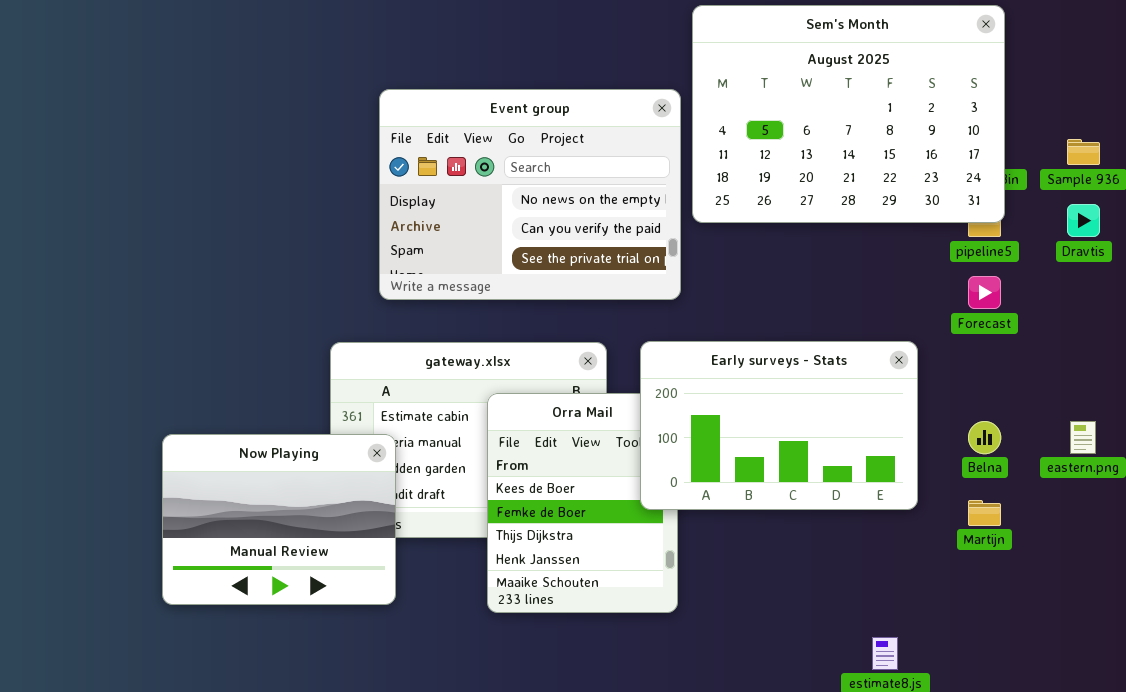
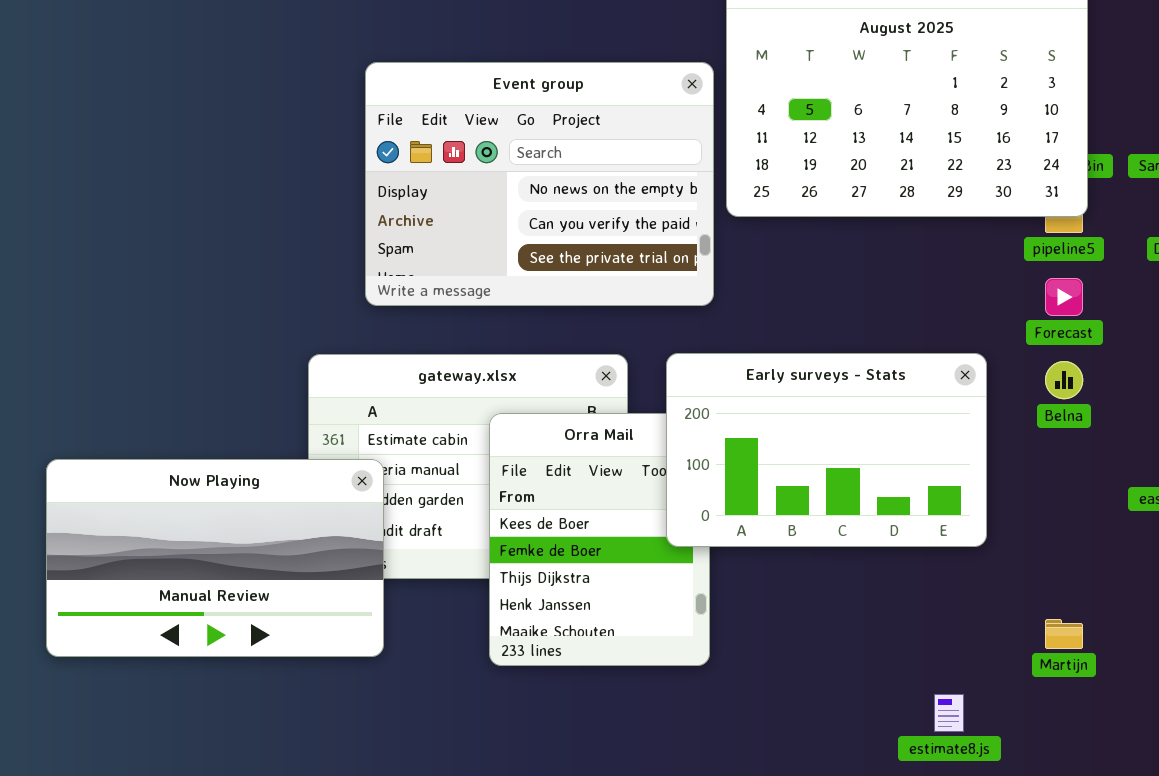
Belna: [968,421,1001,454] -> [1045,361,1083,399], moved
Now Playing: [162,434,396,605] -> [46,459,384,657], resized
Martijn: [968,500,1001,526] -> [1045,619,1083,649], moved

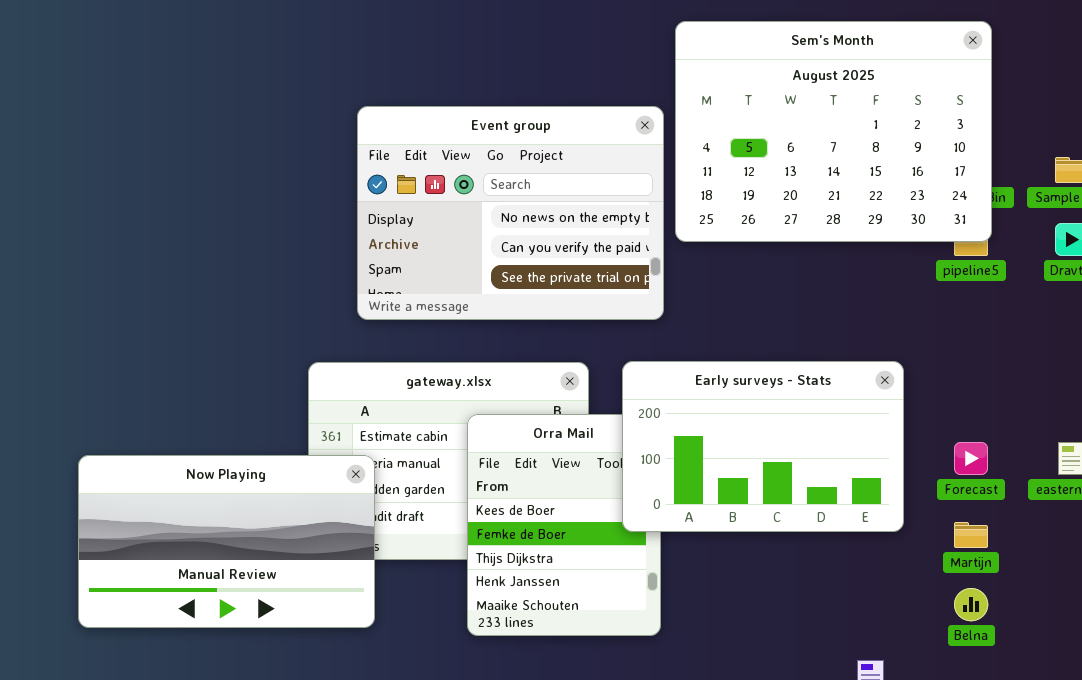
Forecast: [1045,278,1083,316] -> [954,442,988,475], moved
Belna: [1045,361,1083,399] -> [954,588,988,621], moved
Martijn: [1045,619,1083,649] -> [954,522,988,548], moved

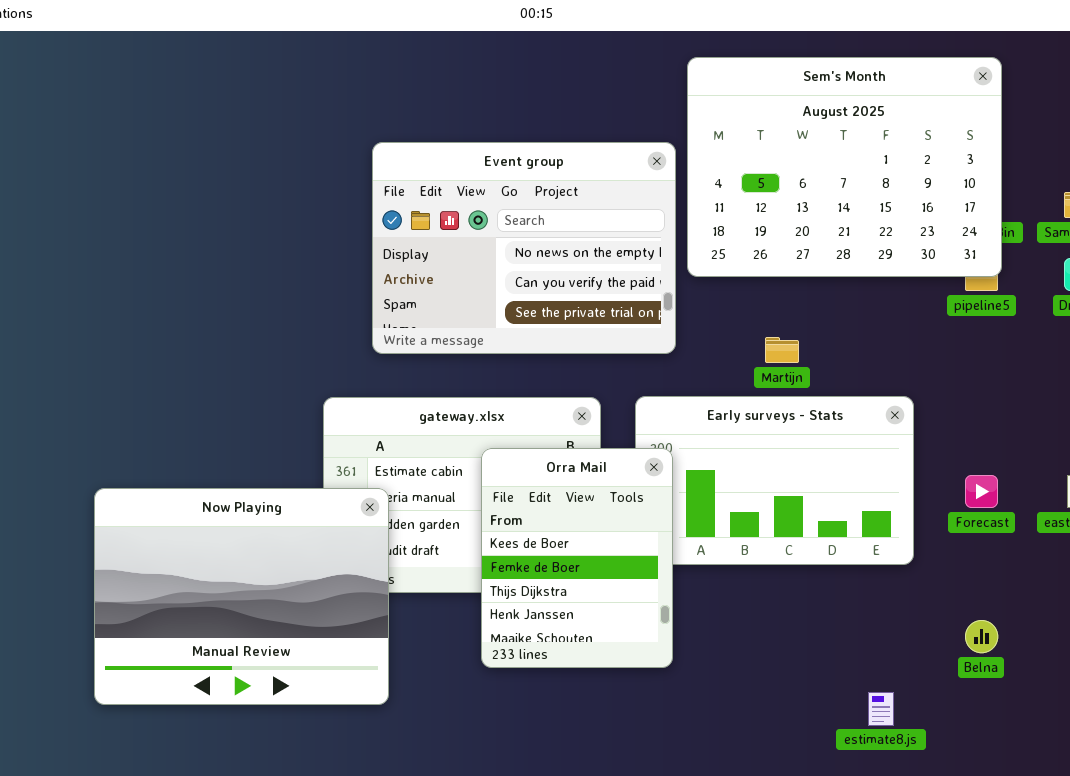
Orra Mail: [467,414,661,636] -> [481,448,673,668], raised
Now Playing: [78,455,375,628] -> [94,488,389,705], resized
Martijn: [954,522,988,548] -> [765,337,799,363], moved

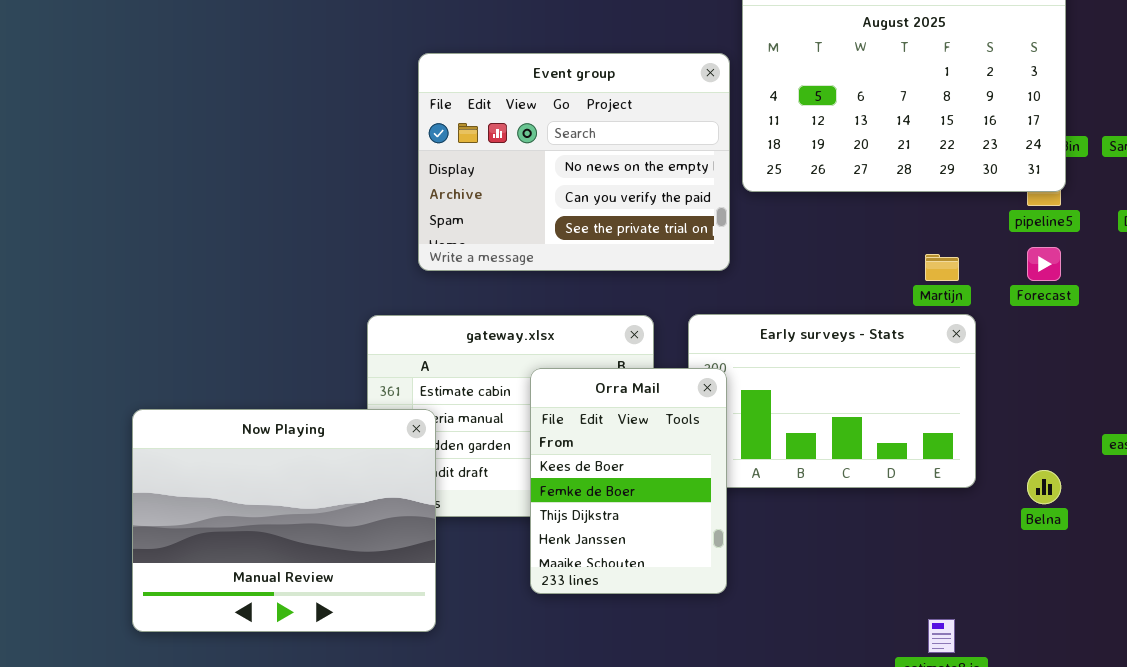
Martijn: [765,337,799,363] -> [925,254,959,281], moved
Forecast: [965,475,998,508] -> [1027,247,1061,281], moved
Belna: [965,620,998,653] -> [1027,470,1061,504], moved

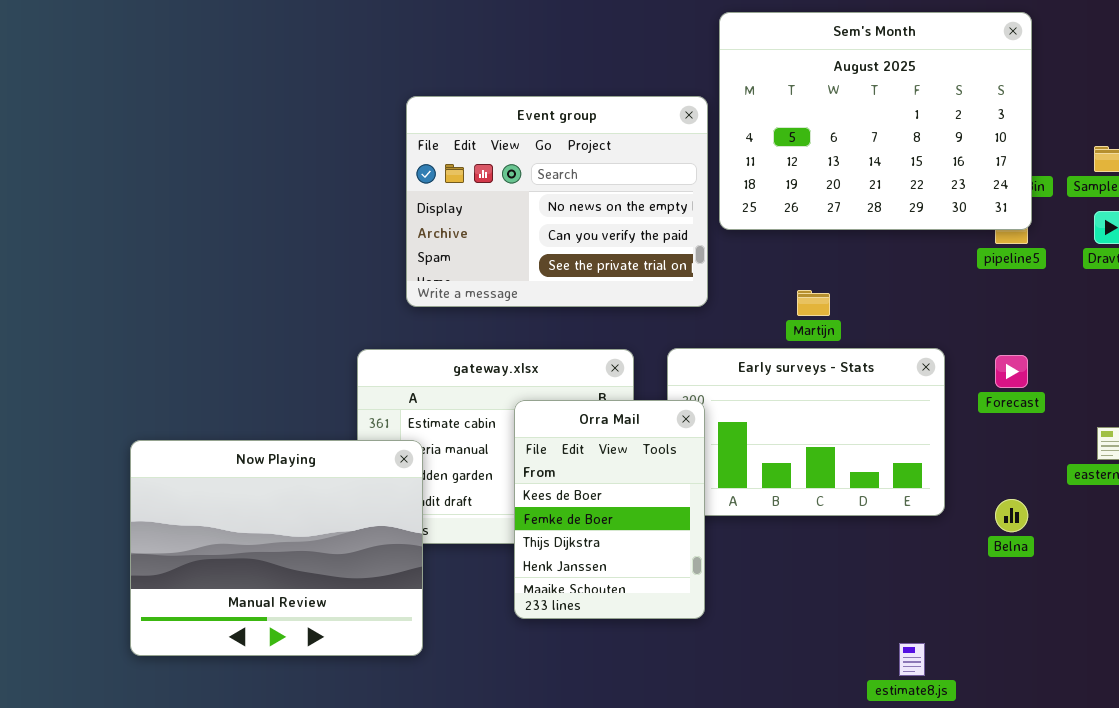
Forecast: [1027,247,1061,281] -> [995,355,1028,388], moved
Martijn: [925,254,959,281] -> [797,290,830,316], moved

